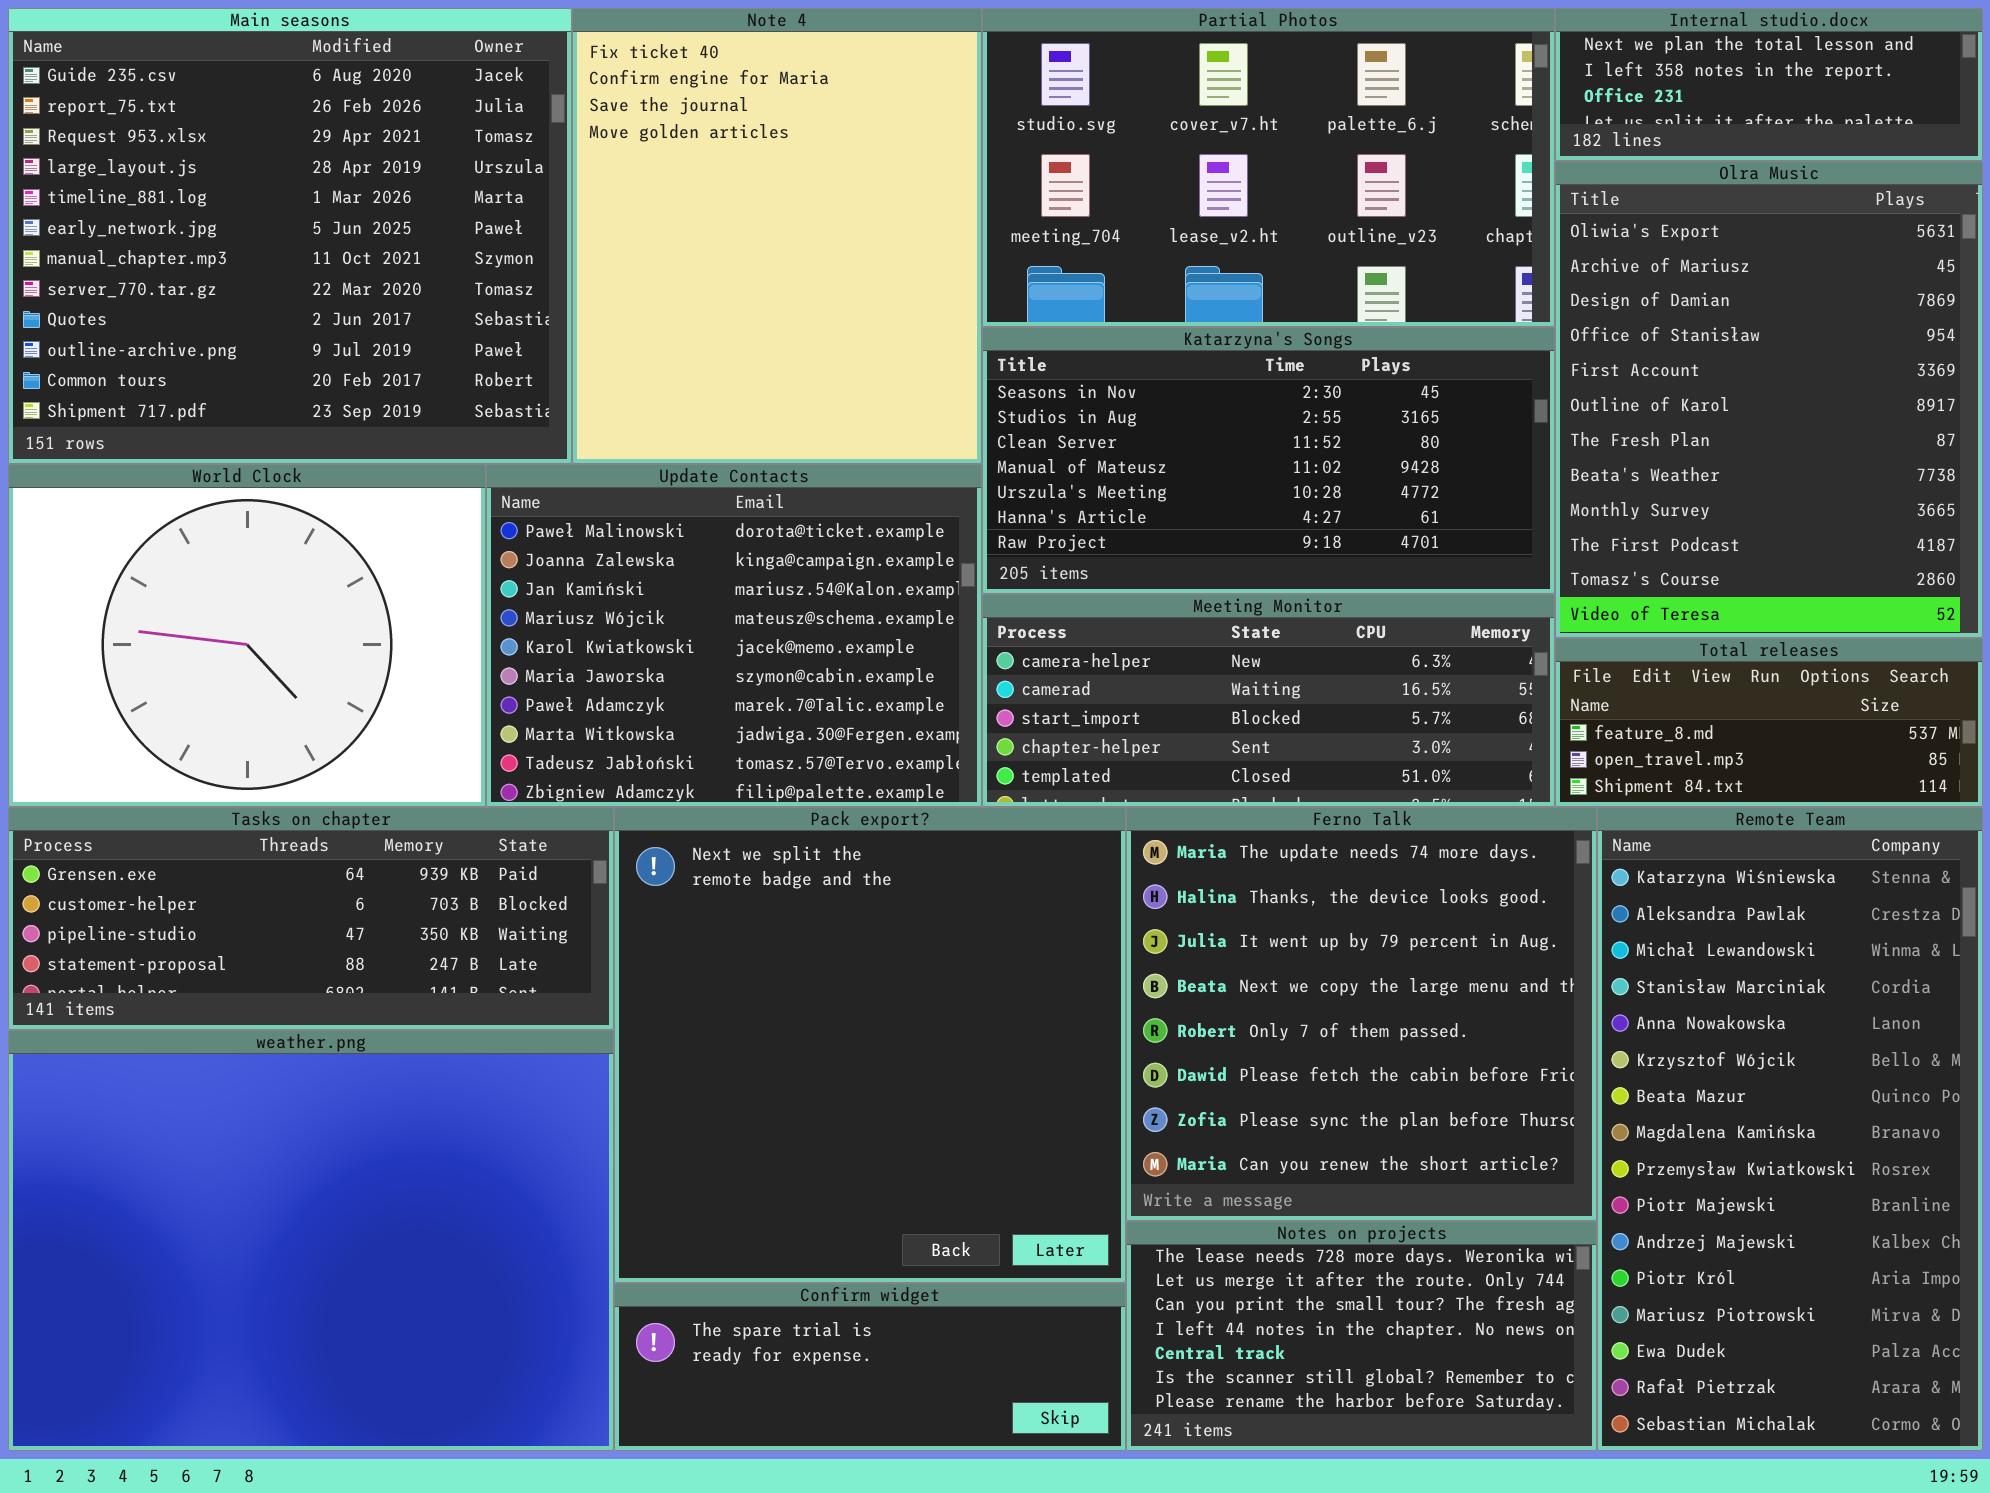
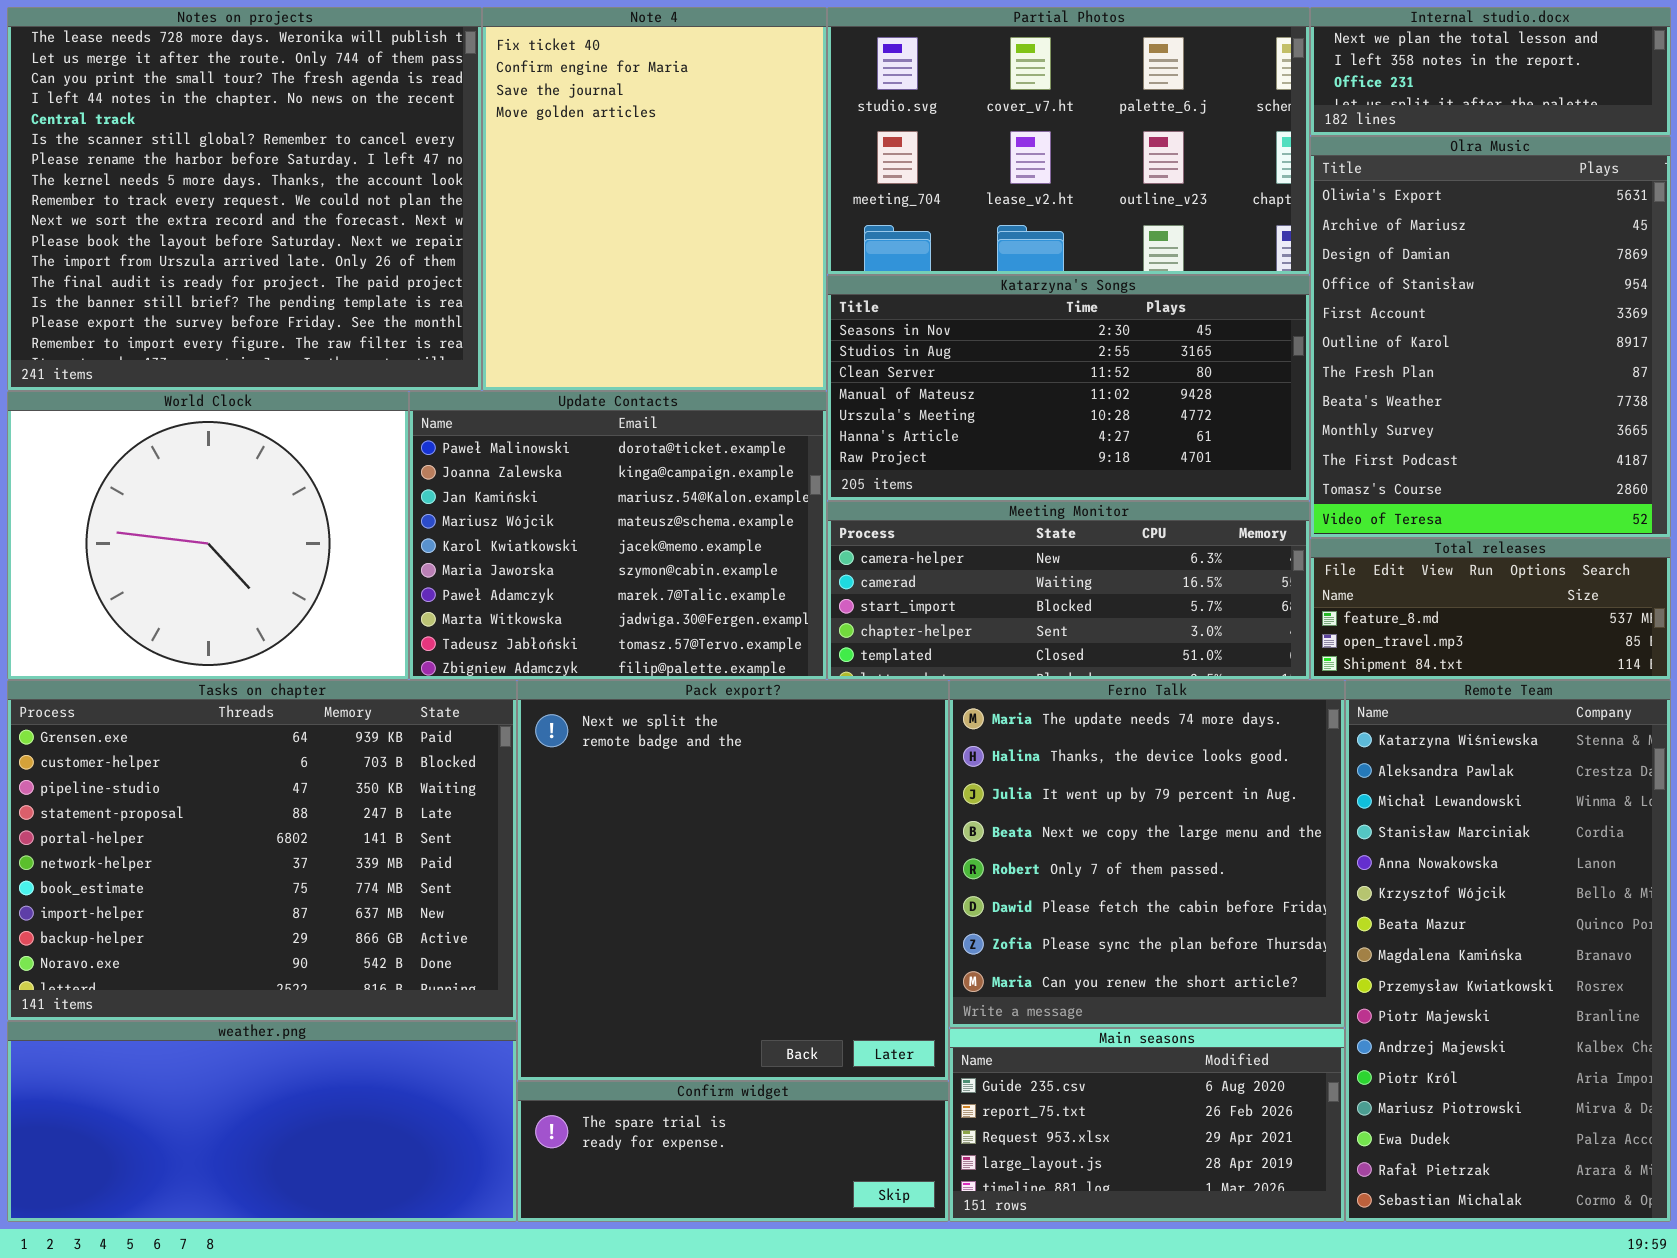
Main seasons: [8,8,572,464] -> [949,1028,1345,1222], moved, resized
Tasks on chapter: [8,807,614,1030] -> [7,680,517,1021], resized
weather.png: [8,1030,614,1451] -> [7,1021,517,1222], resized
Notes on projects: [1126,1221,1597,1451] -> [7,7,482,391], moved, resized

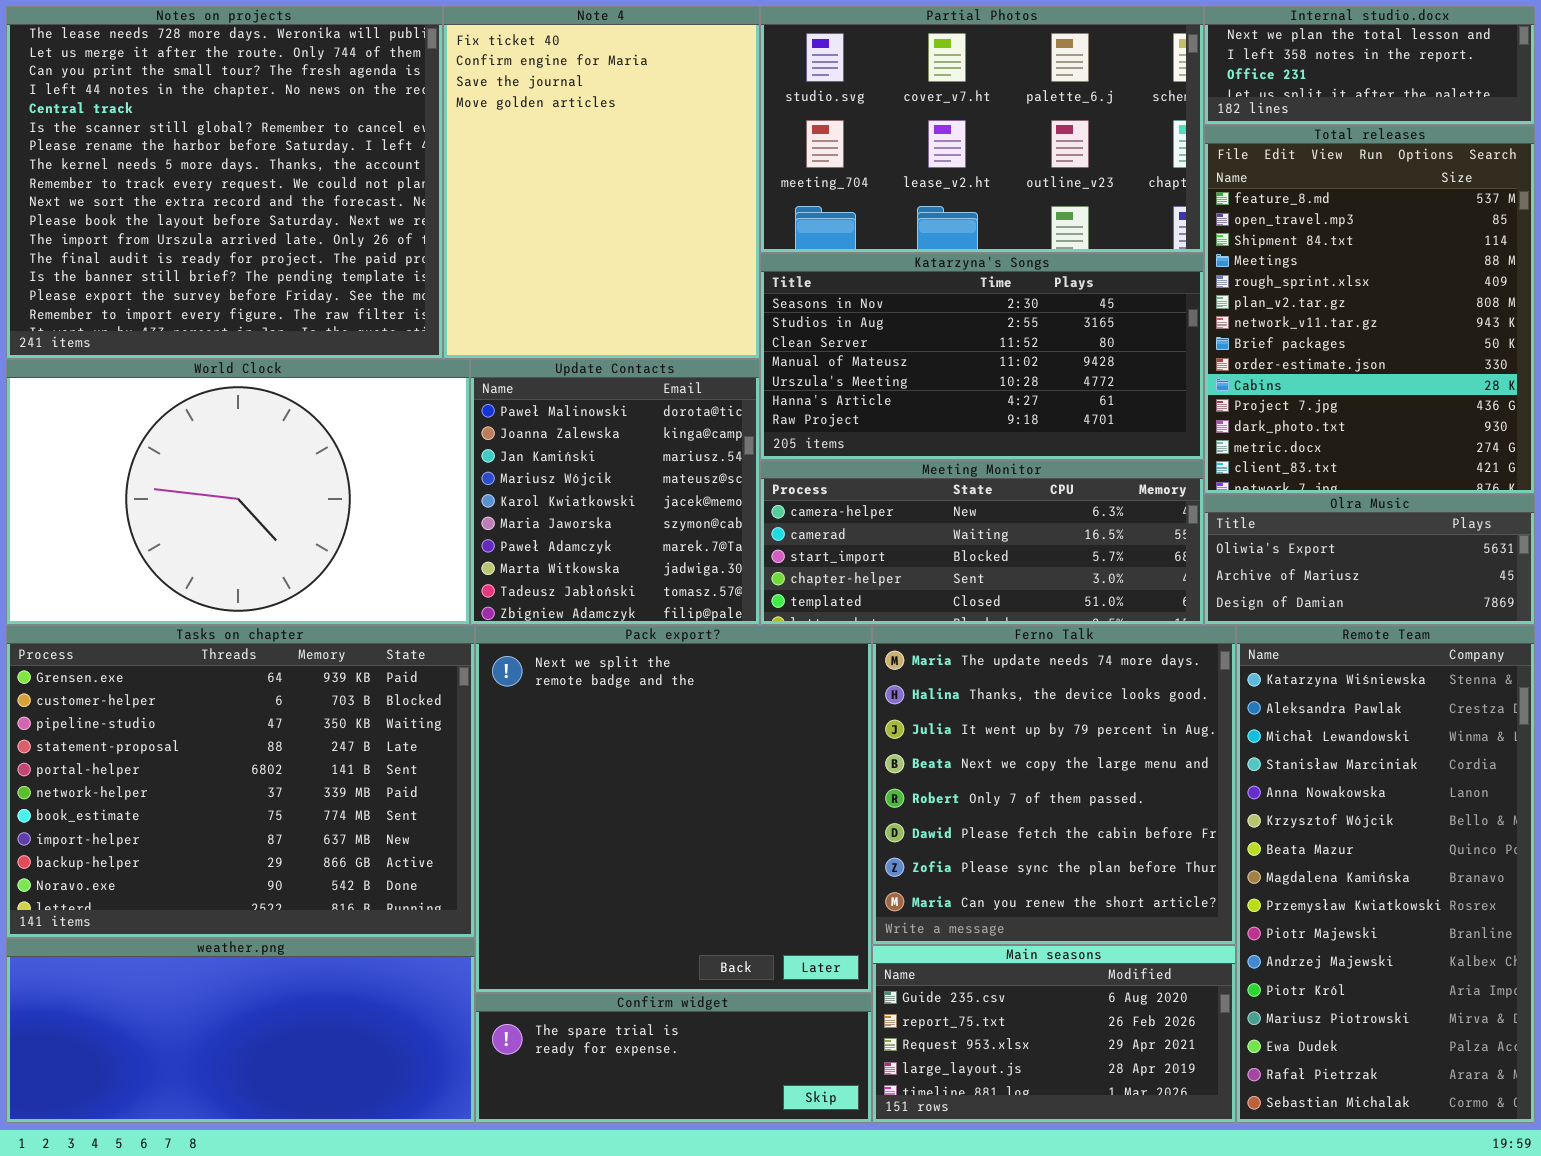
Olra Music: [1310,136,1671,538] -> [1204,494,1535,625], moved, resized
World Clock: [7,391,409,680] -> [6,359,470,625], resized
Update Contacts: [409,391,827,680] -> [470,359,760,625], resized
Total releases: [1310,538,1671,680] -> [1204,125,1535,494], moved, resized

